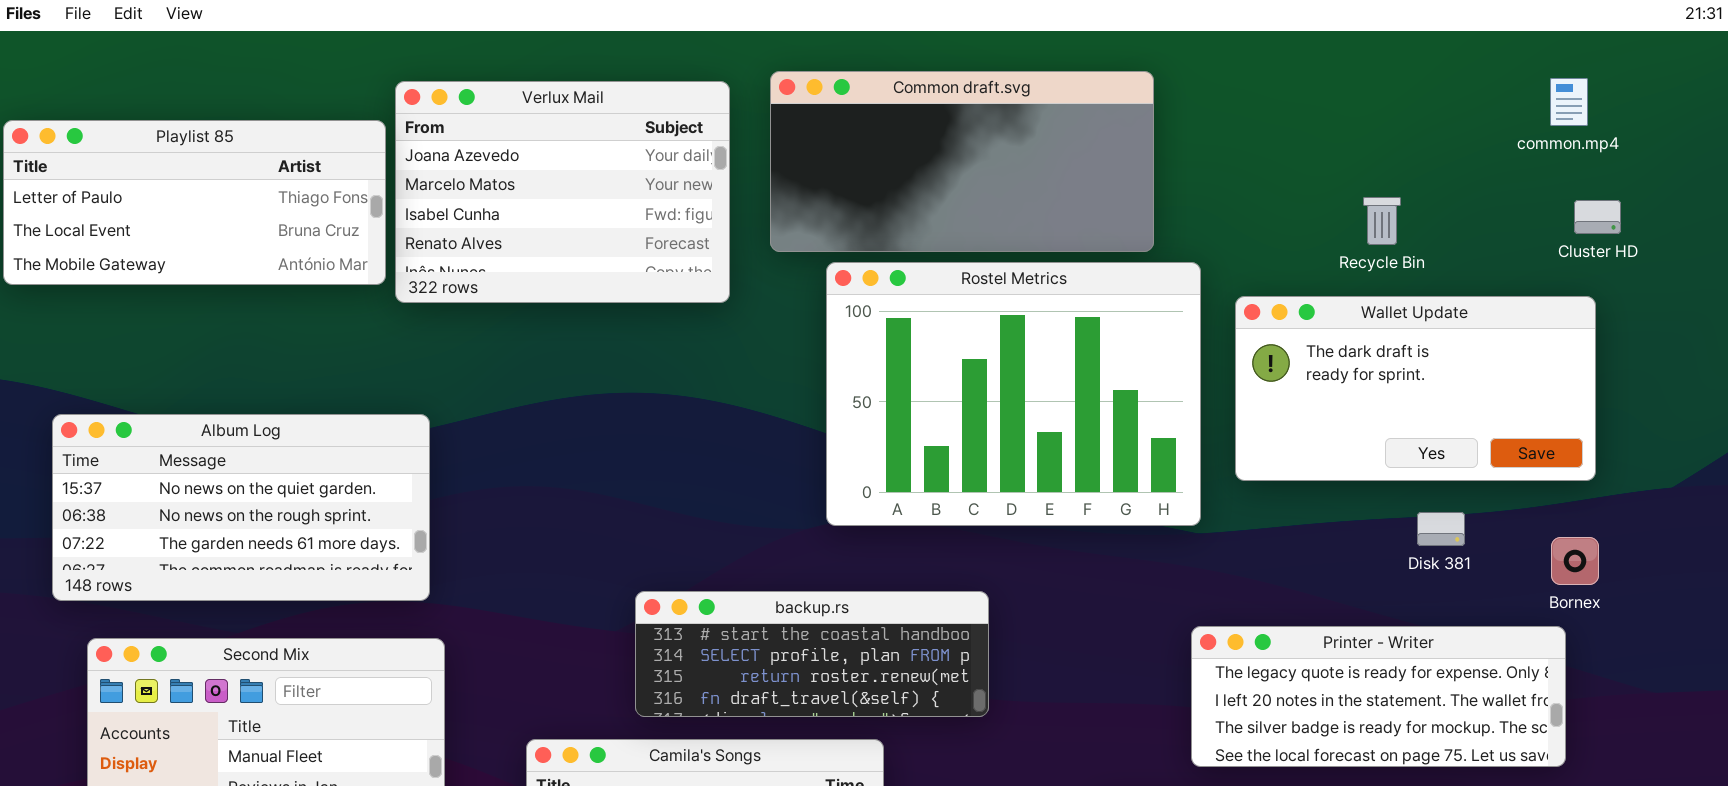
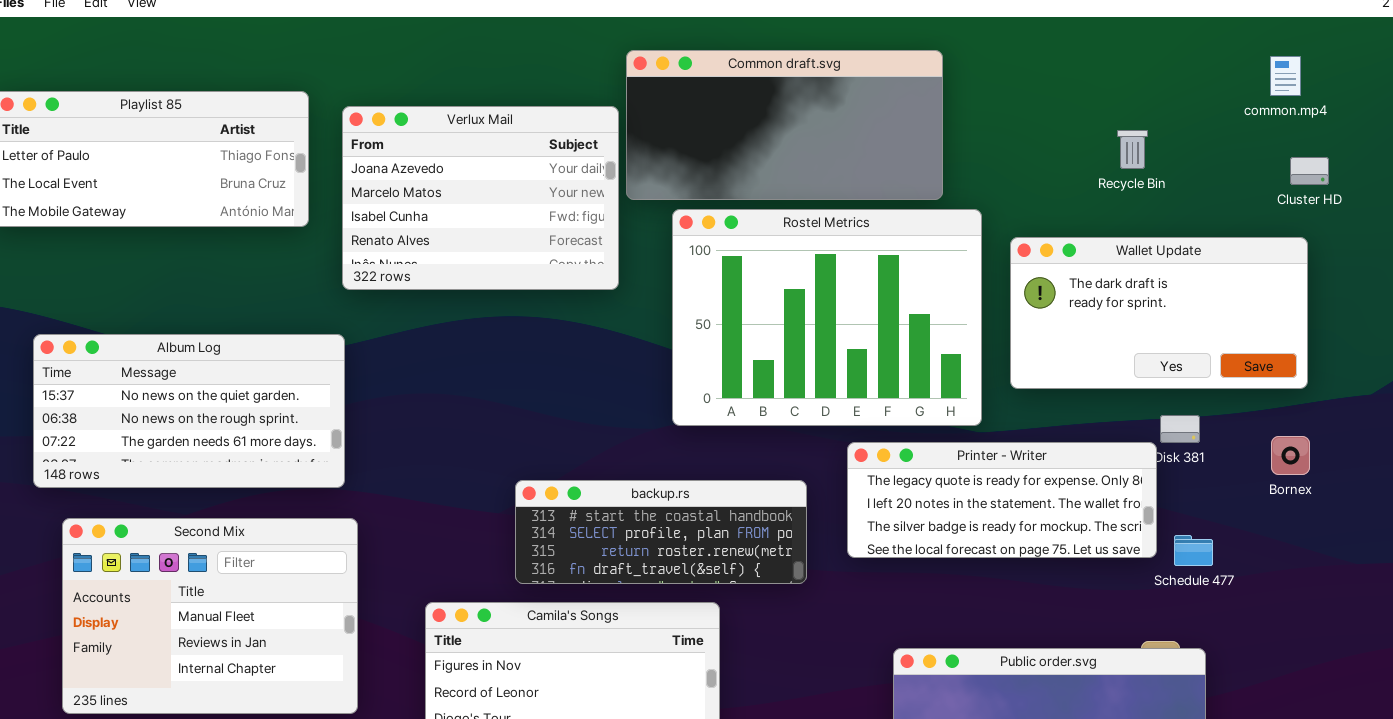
Verlux Mail: [395,81,730,303] -> [342,106,619,290], moved
Recycle Bin: [1363,197,1401,245] -> [1117,130,1148,169], moved
Printer - Writer: [1191,626,1566,767] -> [847,442,1157,558], moved

